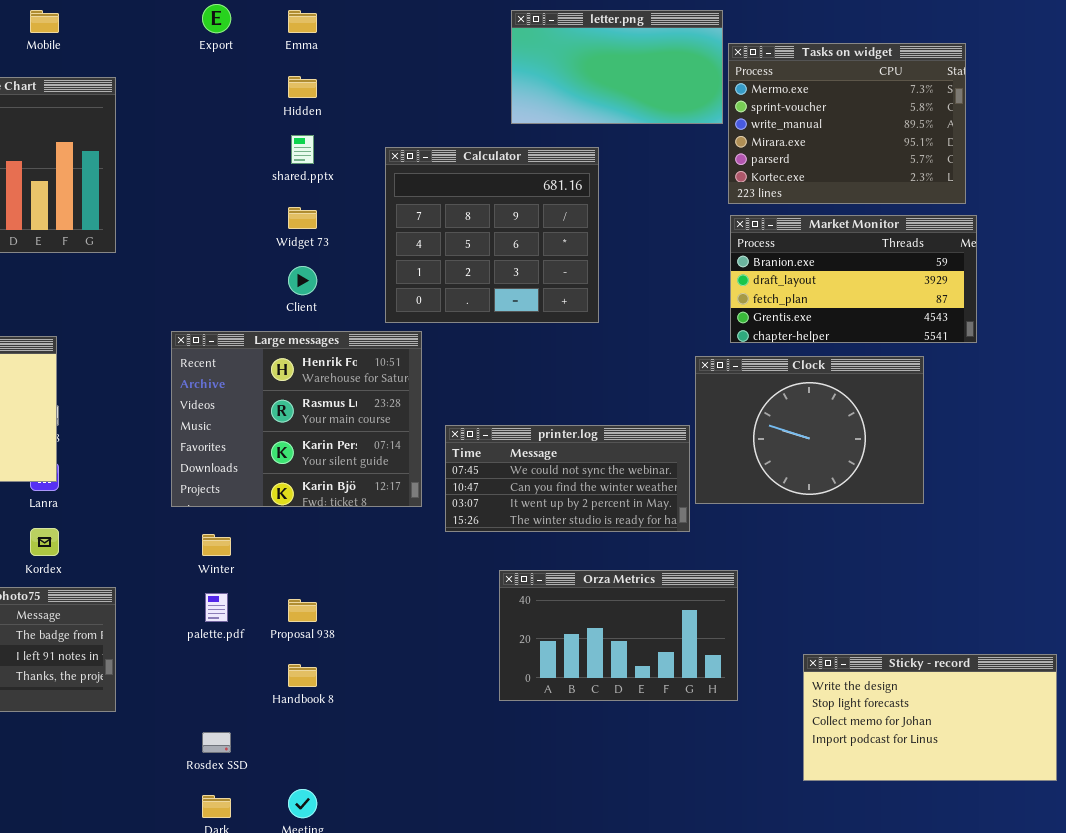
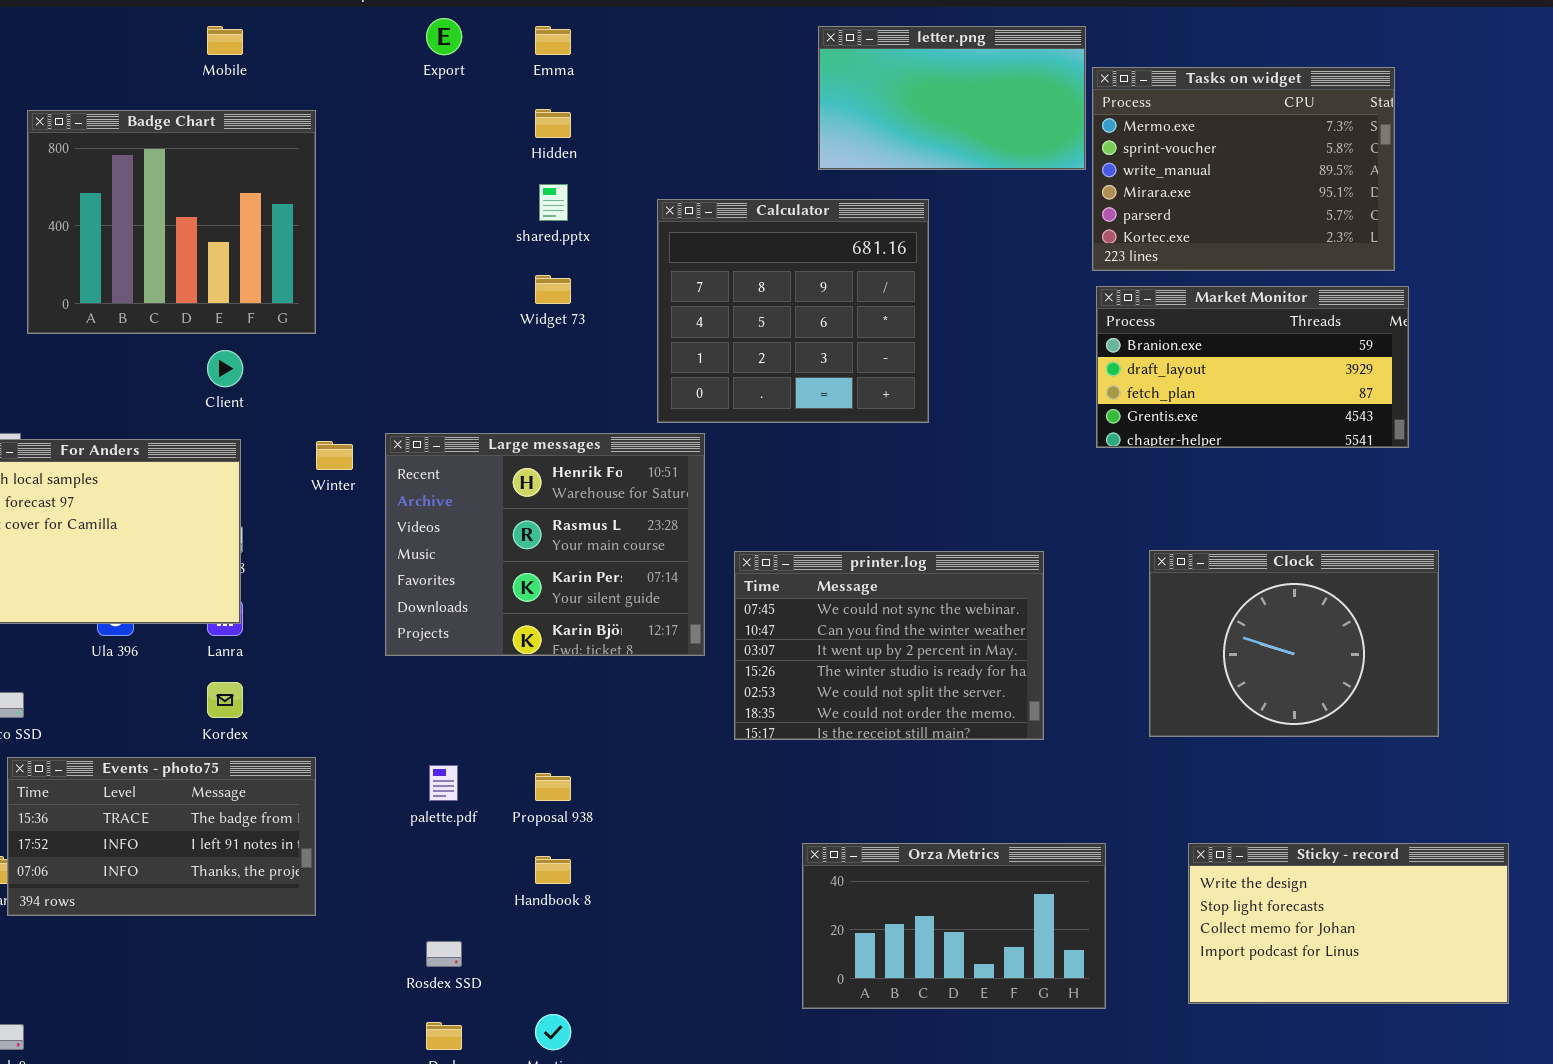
Client: [288,266,317,295] -> [207,350,243,387], moved
Clock: [695,356,924,504] -> [1149,550,1439,737], moved
printer.log: [445,425,690,532] -> [734,551,1044,740], resized
Winter: [202,534,231,556] -> [316,441,353,470], moved
Orza Metrics: [499,570,738,701] -> [802,843,1106,1009], moved

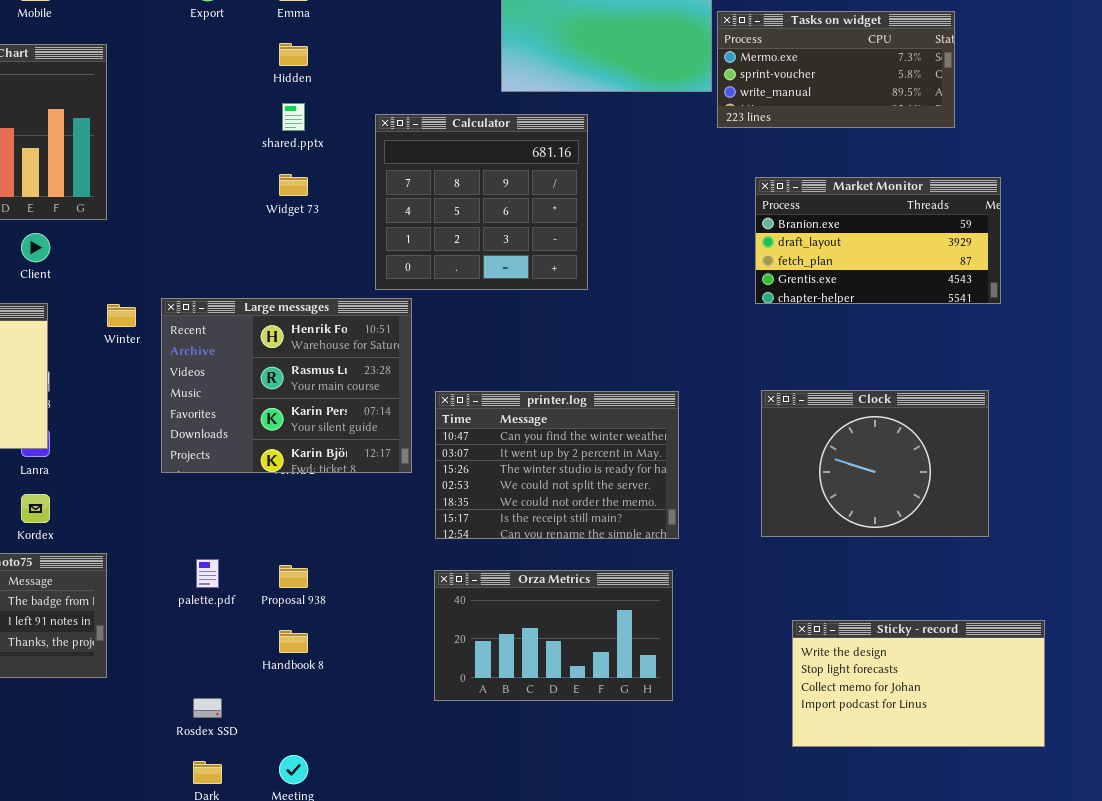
Tasks on widget: [1092,67,1395,271] -> [717,11,955,128], resized
Market Monitor: [1096,286,1409,448] -> [755,177,1001,304], moved
printer.log: [734,551,1044,740] -> [435,391,679,539], scrolled down 1 row
Orza Metrics: [802,843,1106,1009] -> [434,570,673,701], moved

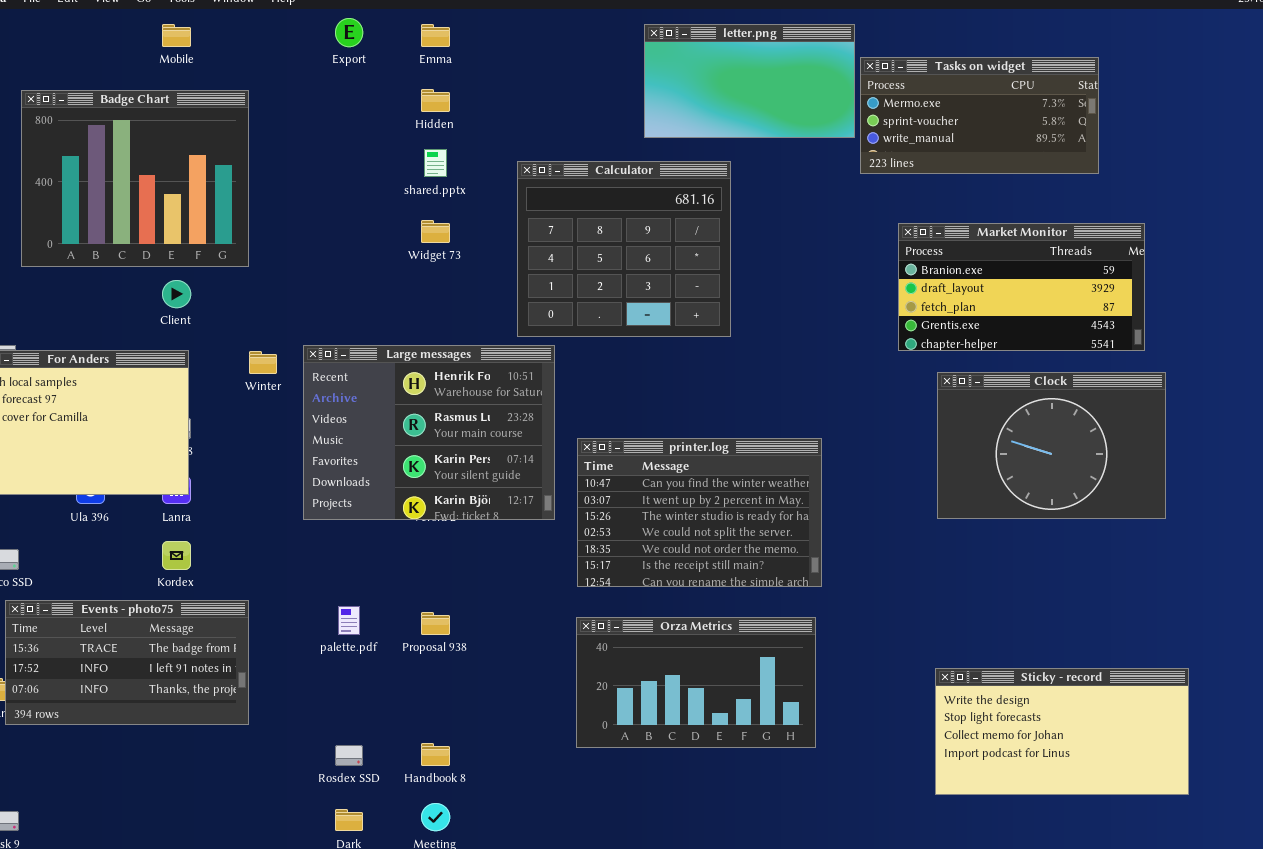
Clock: [761,390,989,537] -> [937,372,1166,519], moved
Handbook 8: [279,630,308,653] -> [421,743,450,766], moved

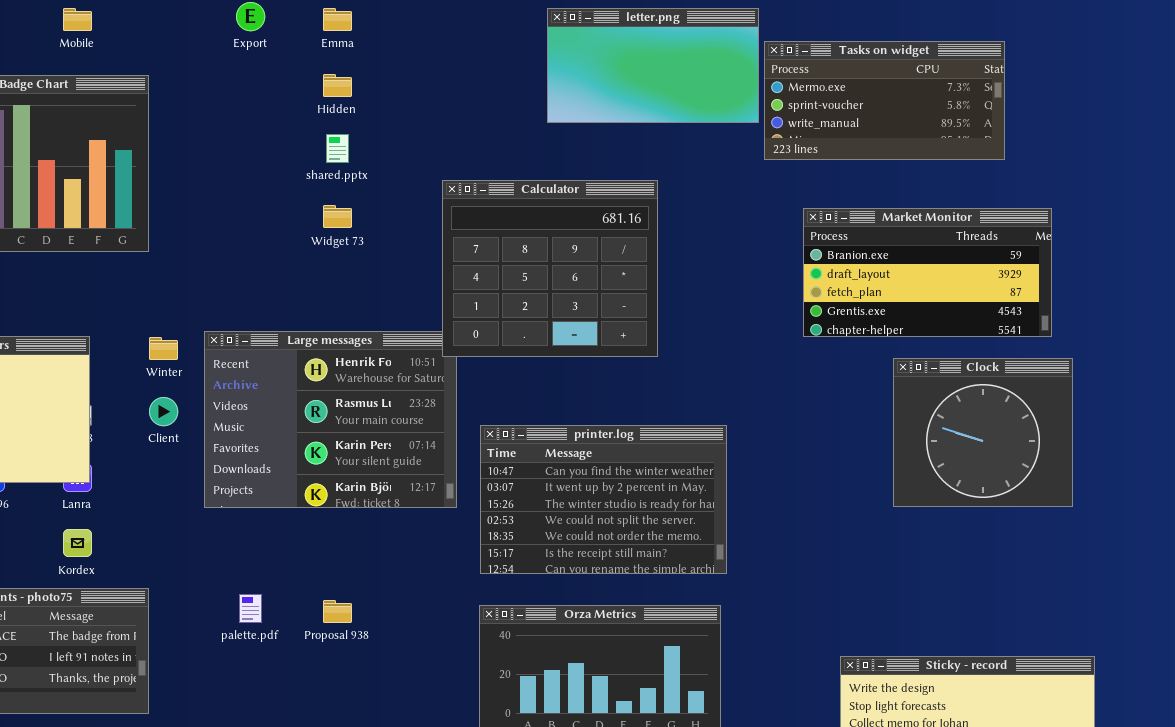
Calculator: [517,161,731,337] -> [442,180,658,357], moved
Client: [162,280,191,308] -> [149,397,178,426], moved
Clock: [937,372,1166,519] -> [893,358,1073,507], resized

